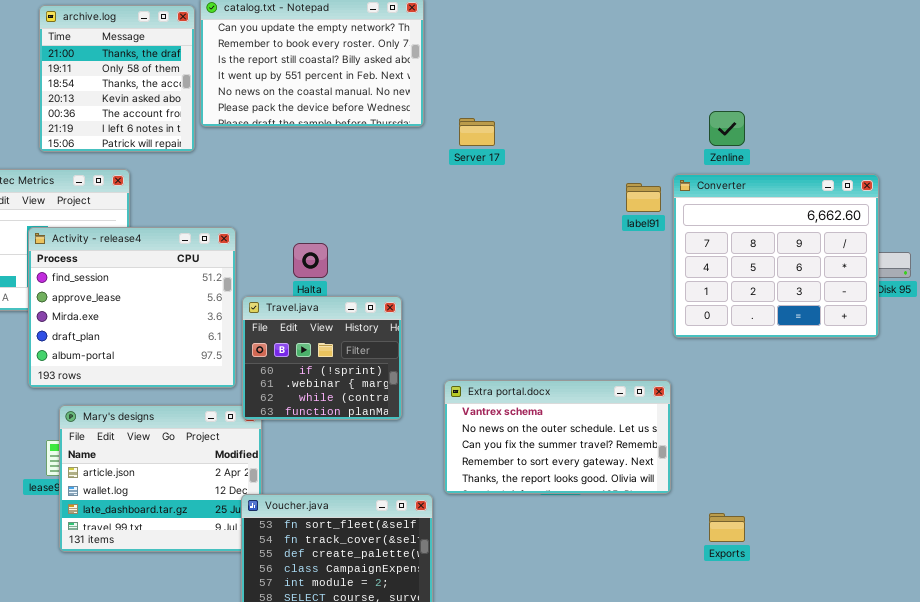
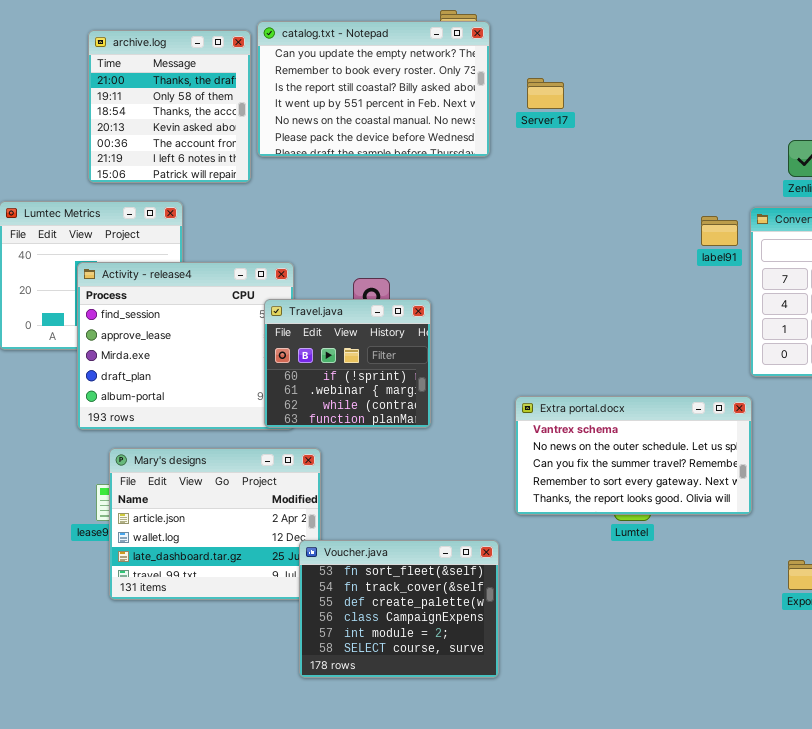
Server 17: [459,118,495,146] -> [527,78,564,109], moved
Travel.java: [242,296,402,420] -> [264,299,431,428], moved
Extra portal.docx: [444,380,671,494] -> [515,396,752,515], moved

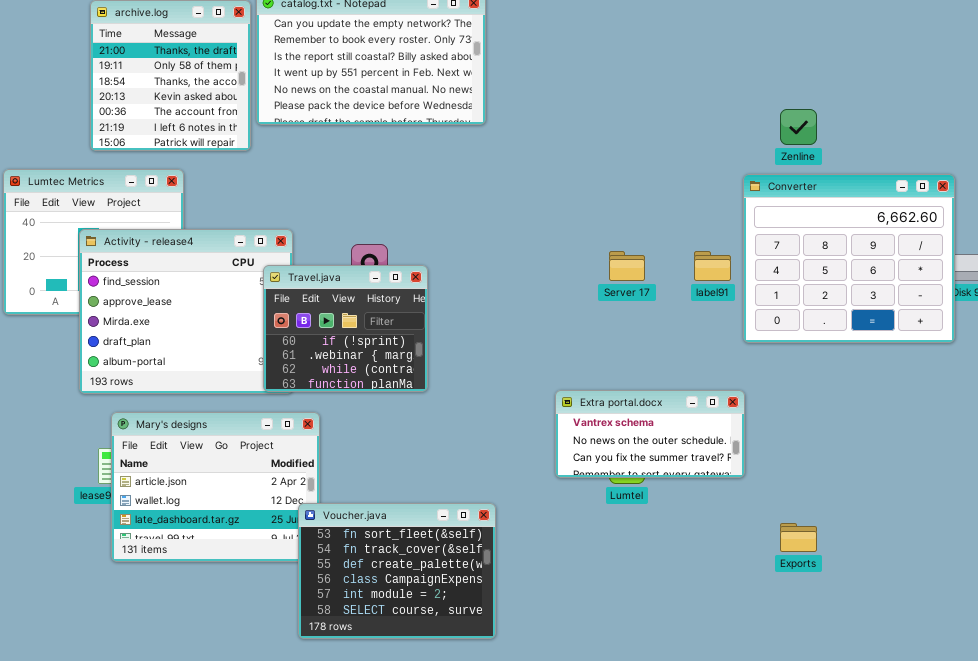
Server 17: [527,78,564,109] -> [609,251,645,281], moved
label91: [701,216,738,246] -> [694,251,731,281], moved
Extra portal.docx: [515,396,752,515] -> [555,390,745,478], resized

